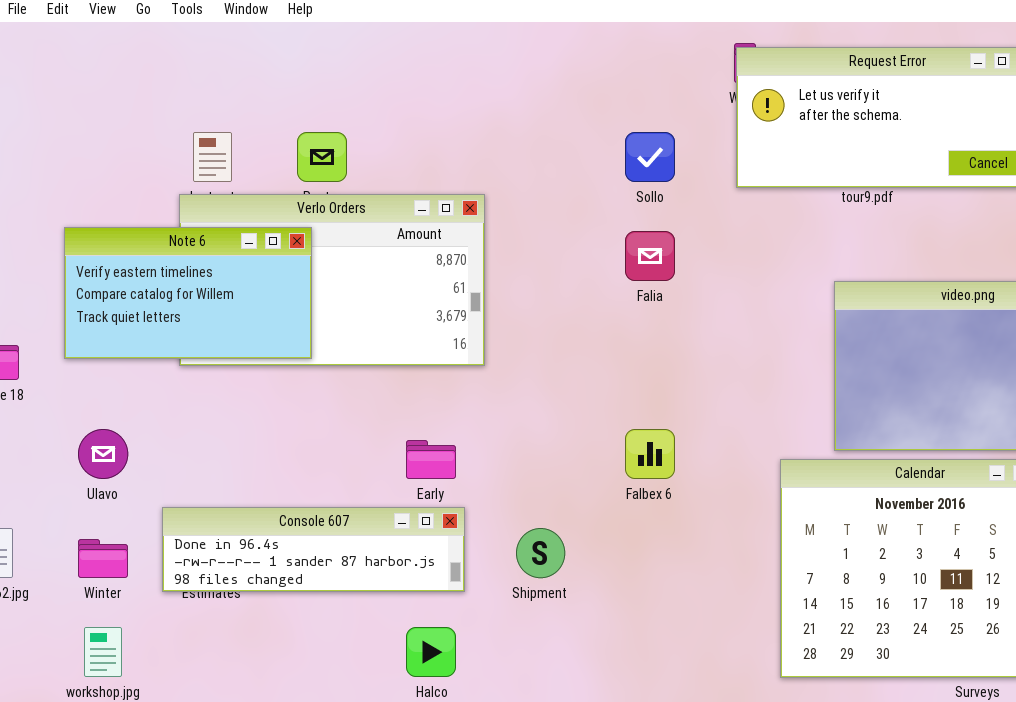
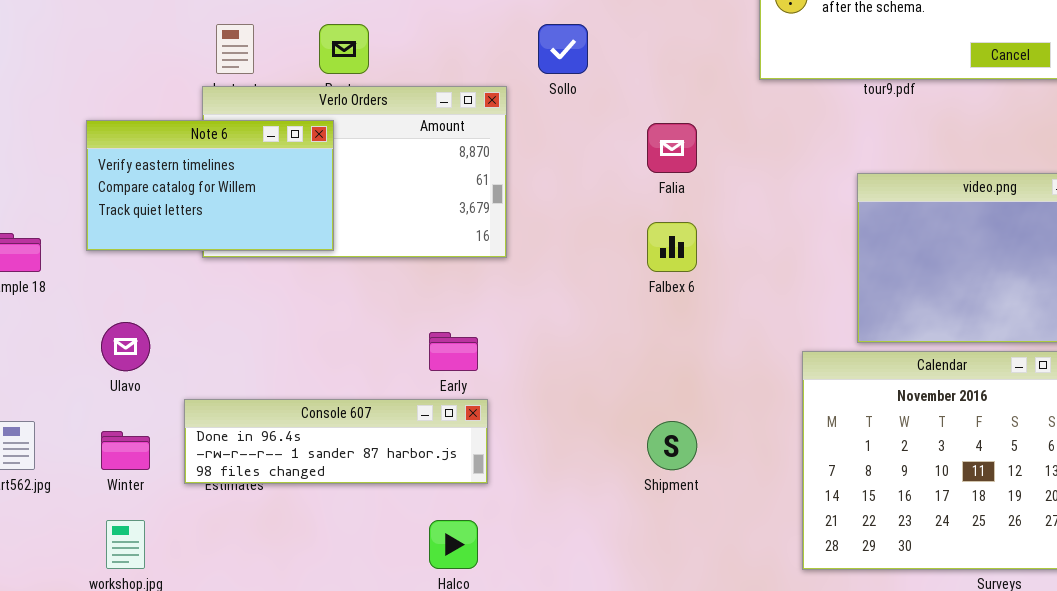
Sollo: [625,132,675,182] -> [538,24,588,74], moved
Falbex 6: [625,429,675,479] -> [647,222,697,272], moved
Shipment: [516,528,565,578] -> [647,421,697,470], moved

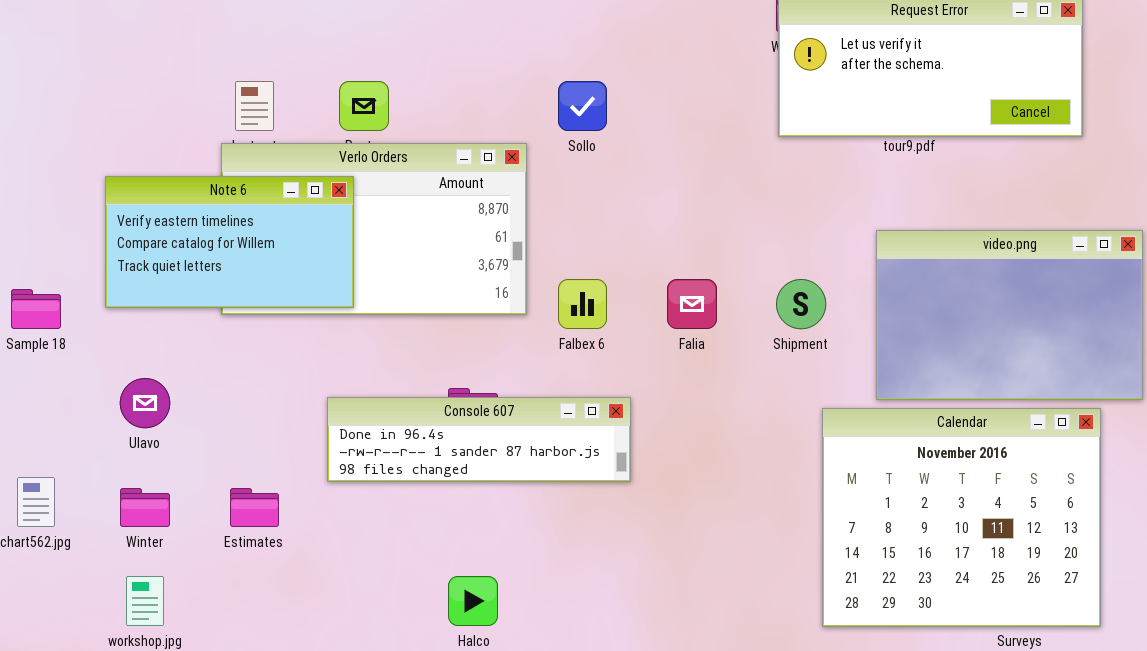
Falia: [647,123,697,173] -> [667,279,717,329], moved
Falbex 6: [647,222,697,272] -> [558,279,607,329], moved
Console 607: [184,399,488,484] -> [327,397,631,482], moved
Shipment: [647,421,697,470] -> [776,279,826,329], moved

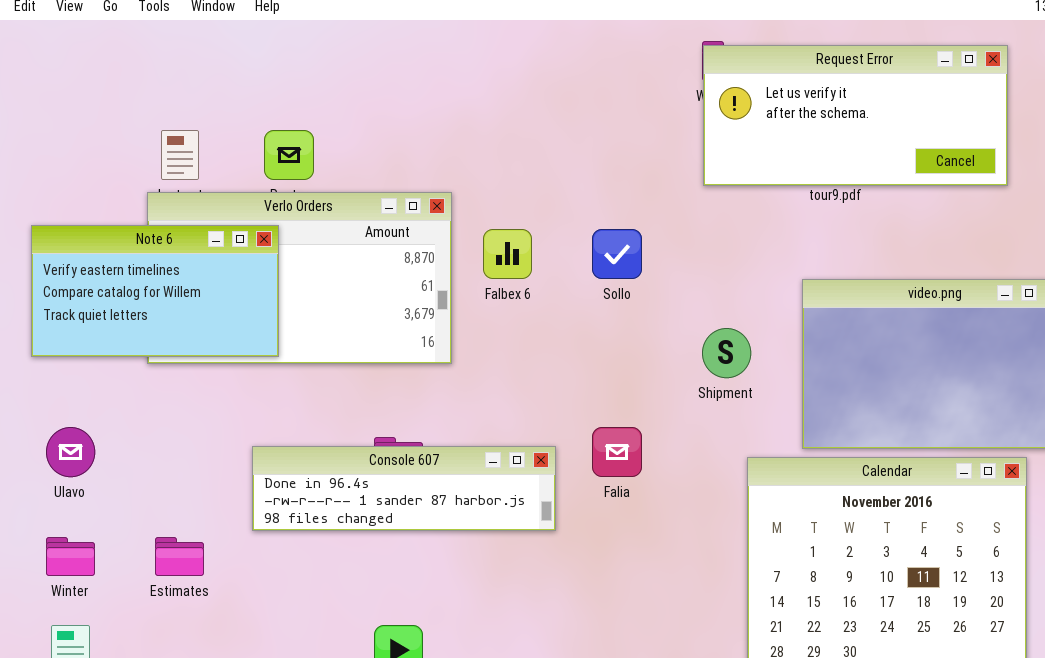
Sollo: [558,81,607,131] -> [592,229,642,279], moved
Falbex 6: [558,279,607,329] -> [483,229,532,279], moved
Falia: [667,279,717,329] -> [592,427,642,477], moved

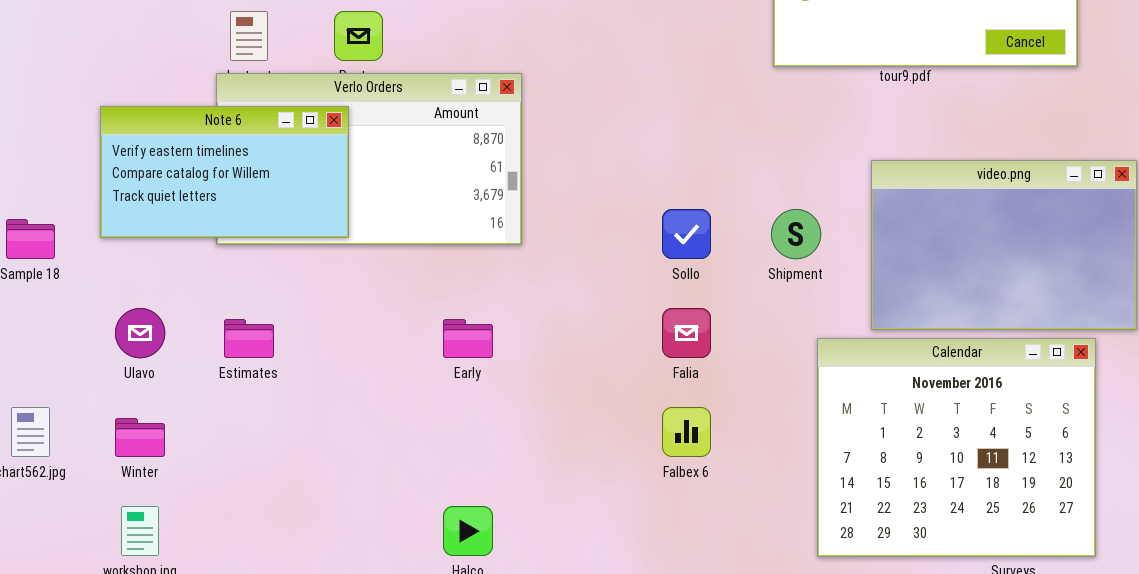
Falbex 6: [483,229,532,279] -> [662,407,711,457], moved
Sollo: [592,229,642,279] -> [662,209,711,259], moved
Console 607: [252,446,556,531] -> none, closed
Estimates: [155,537,204,576] -> [224,319,274,358], moved

